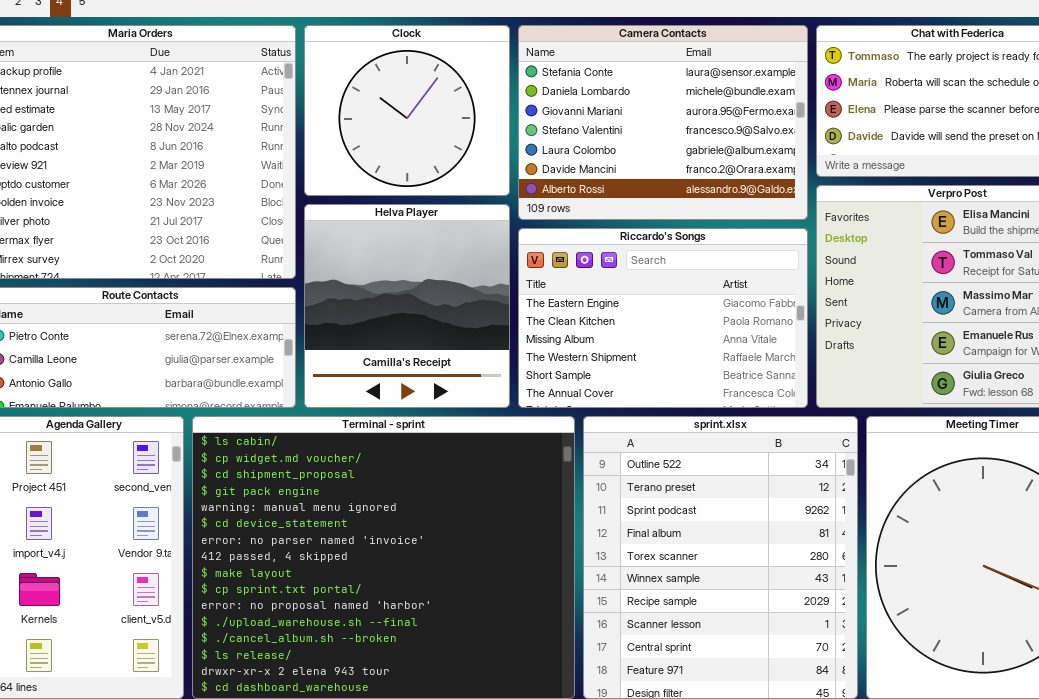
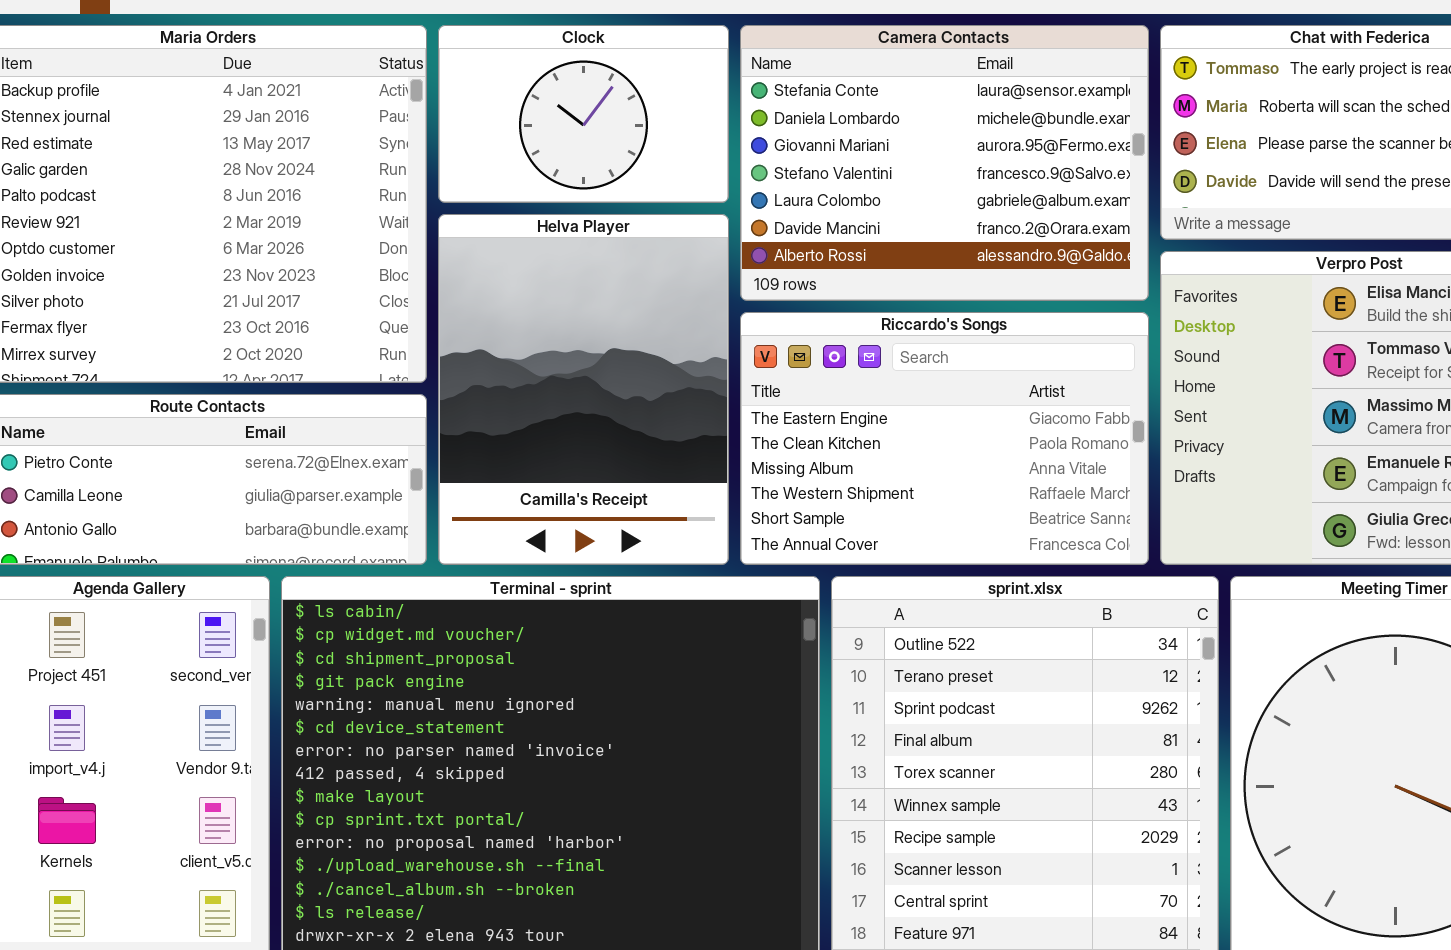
Clock: [304,25,510,196] -> [438,25,729,203], resized
Helva Player: [304,204,510,408] -> [438,214,729,565], resized

